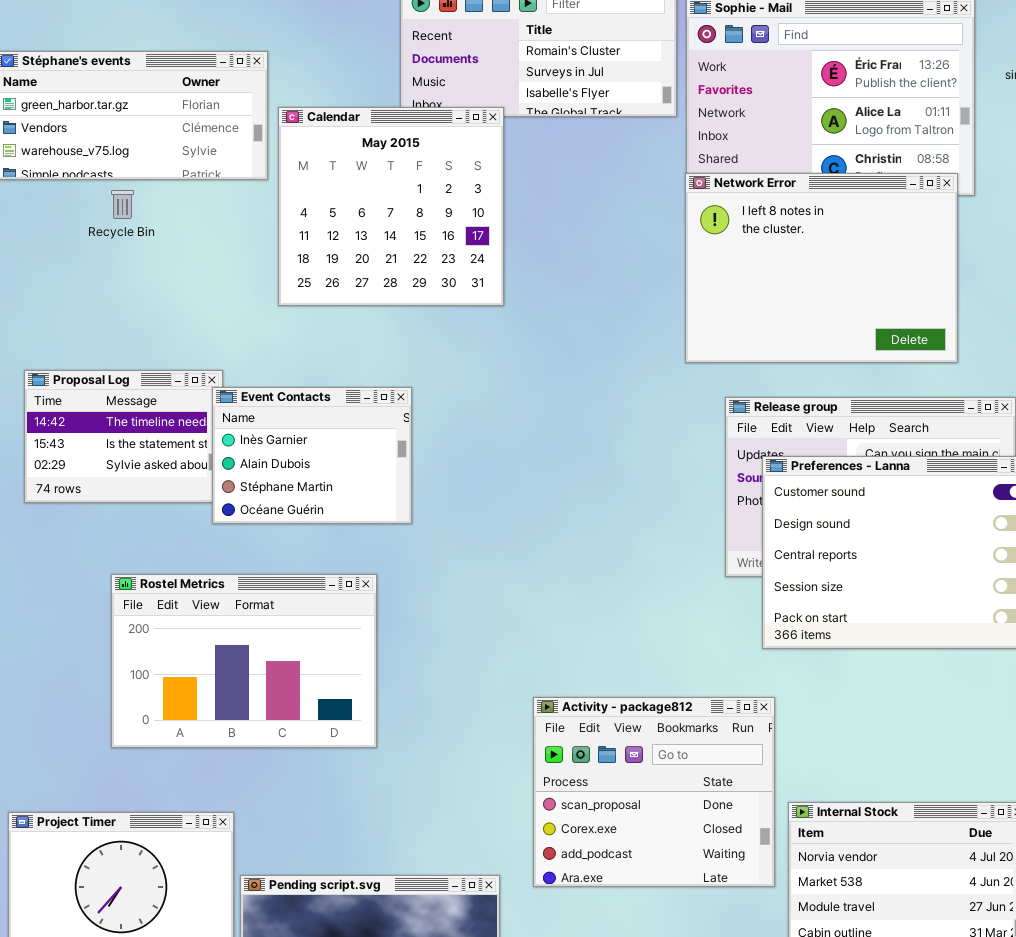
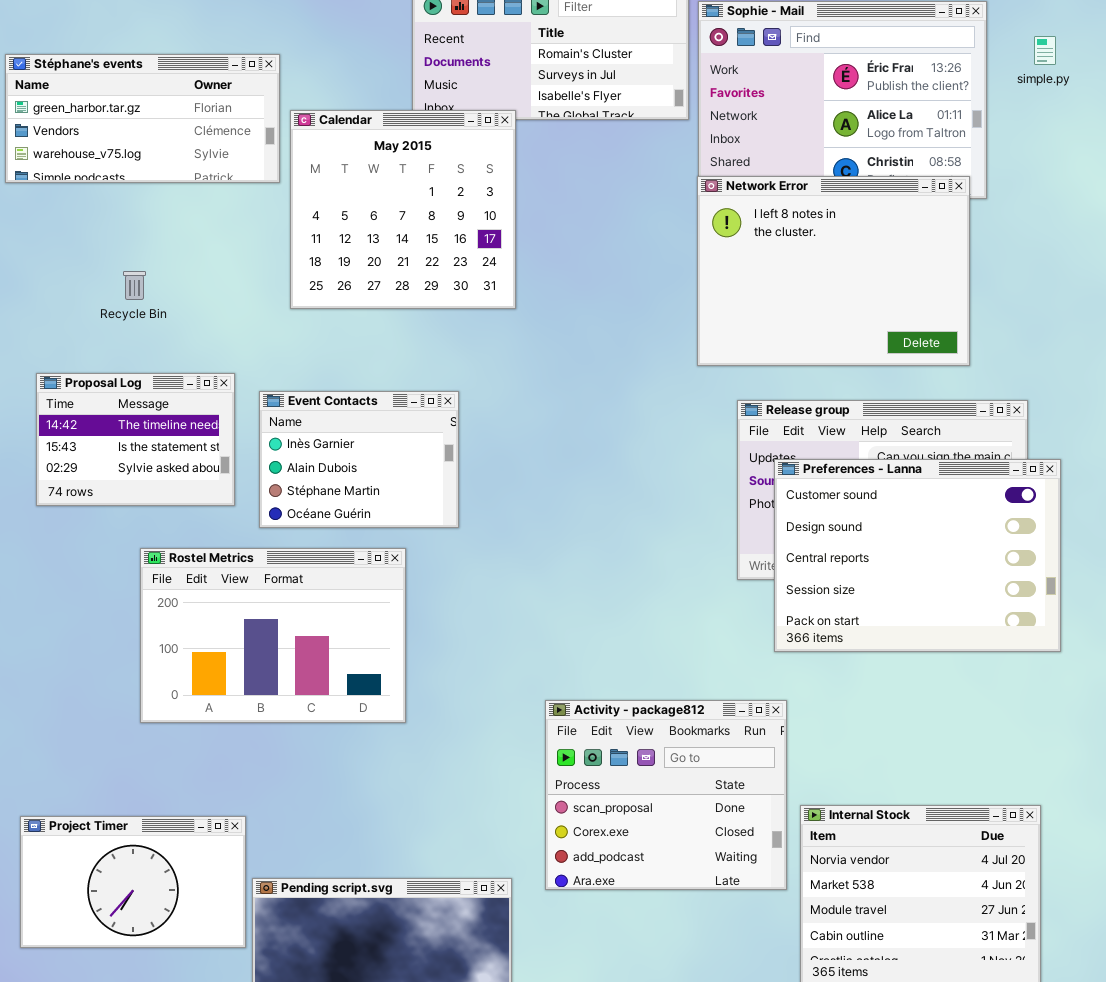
Recycle Bin: [111,190,134,219] -> [123,271,146,300], moved
Event Contacts: [212,387,412,524] -> [259,391,459,528], moved
Rostel Metrics: [111,574,377,748] -> [140,548,406,723], moved

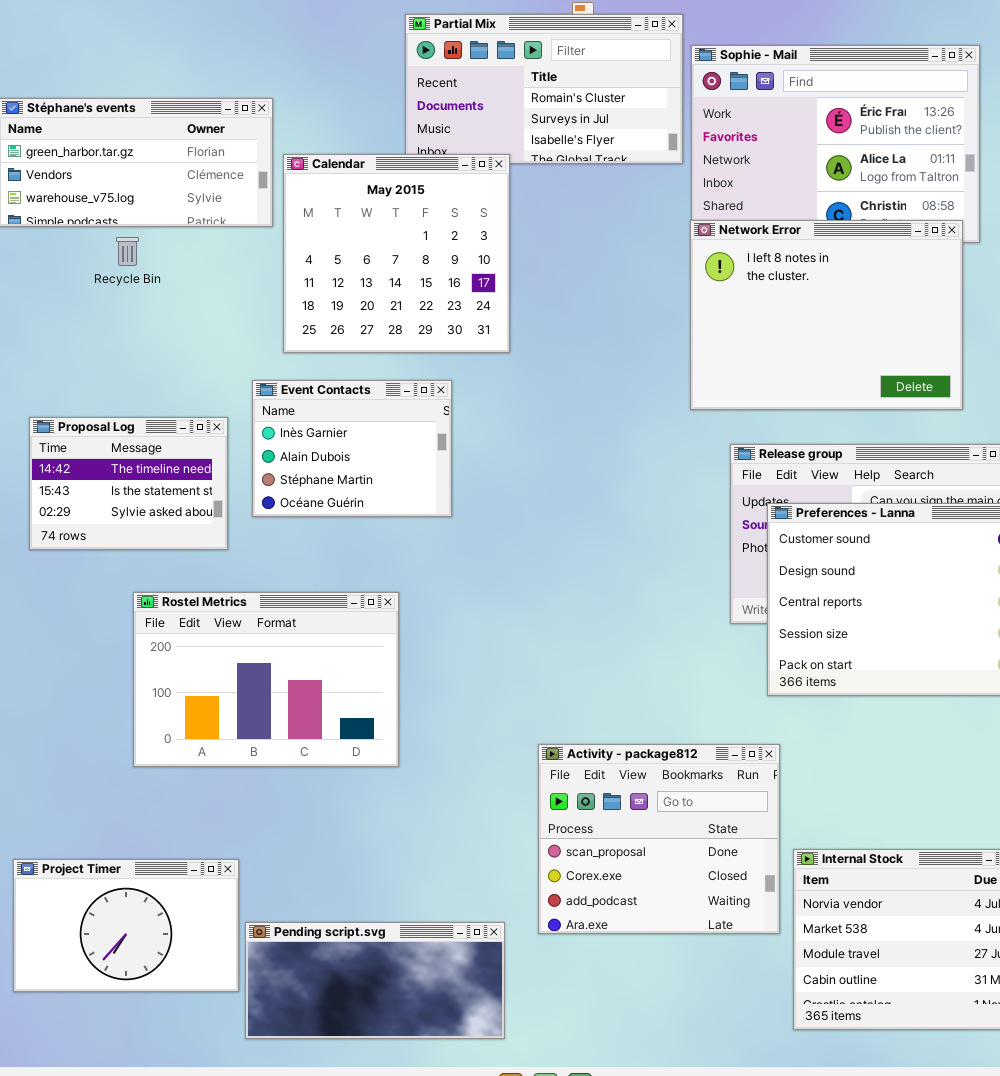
Recycle Bin: [123,271,146,300] -> [116,237,139,266], moved
Event Contacts: [259,391,459,528] -> [252,380,452,517], moved

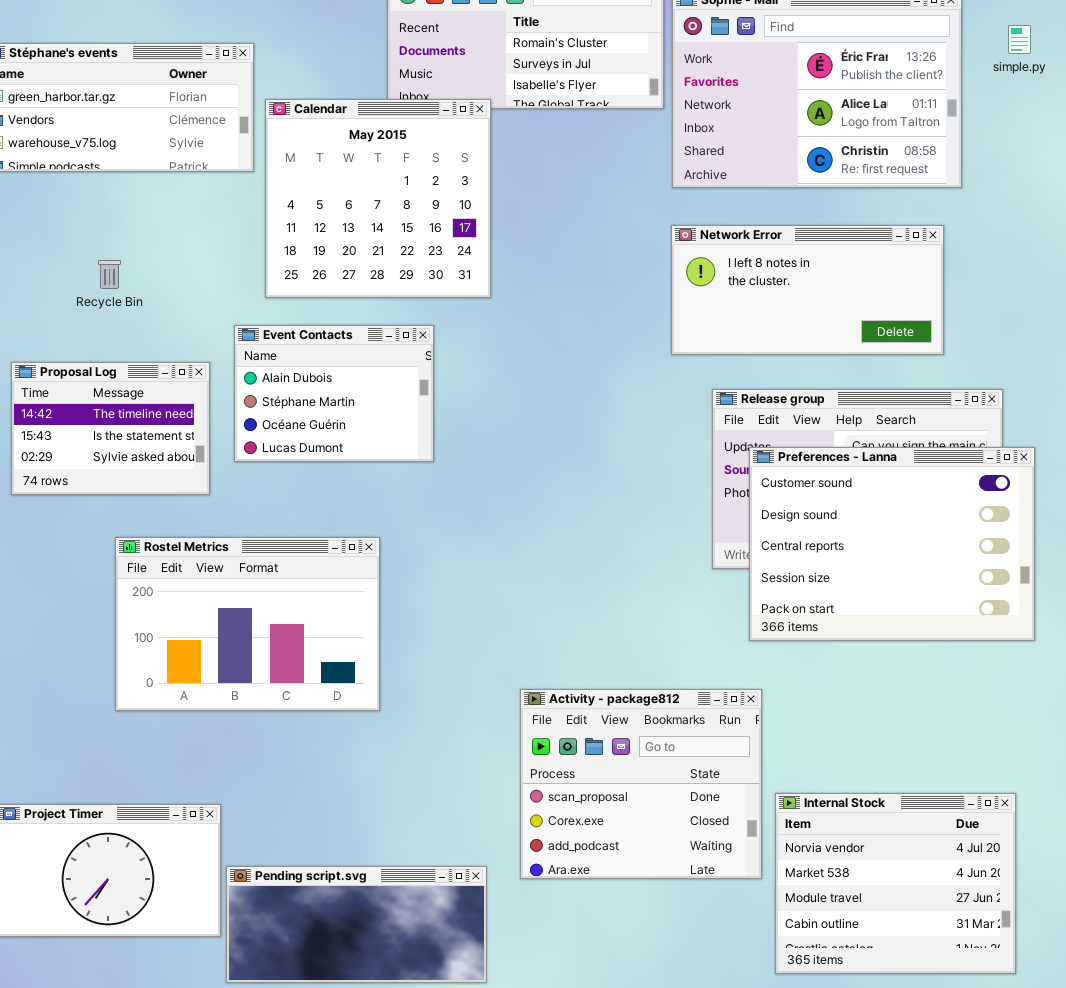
Network Error: [690,220,963,410] -> [671,225,944,355], resized
Recycle Bin: [116,237,139,266] -> [98,260,121,289], moved
Event Contacts: [252,380,452,517] -> [234,325,434,462], scrolled down 1 row

